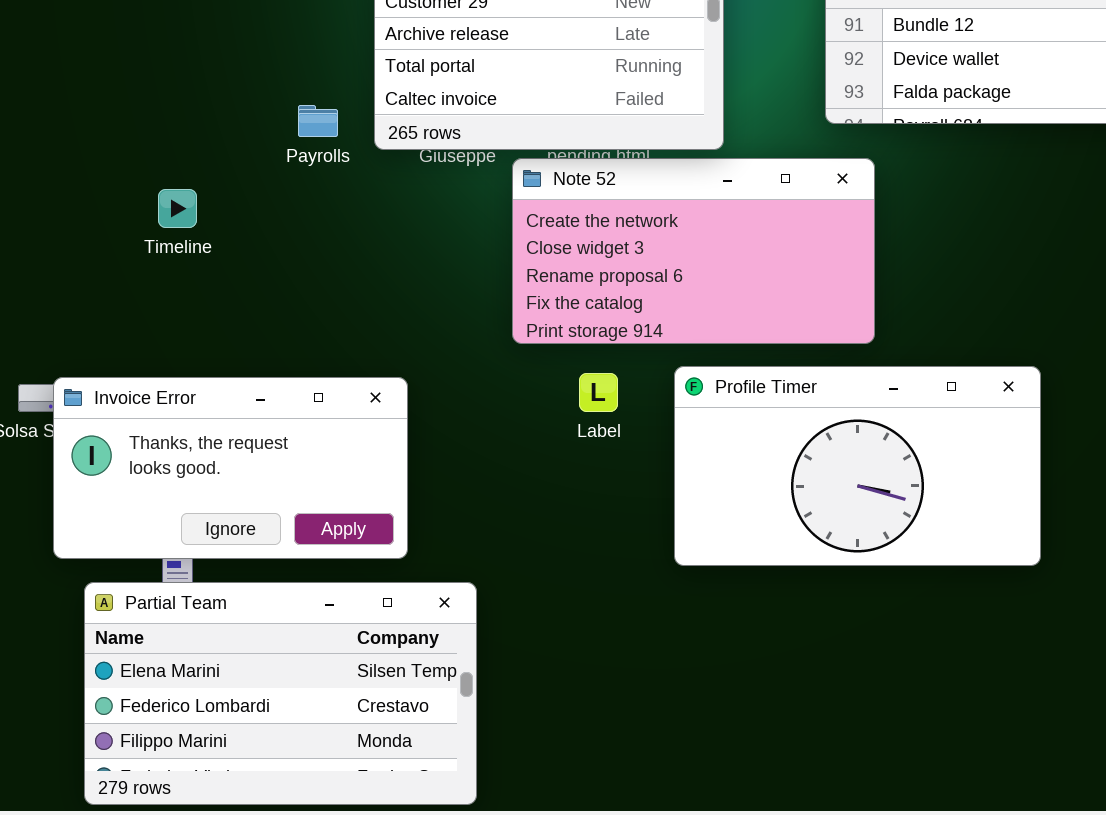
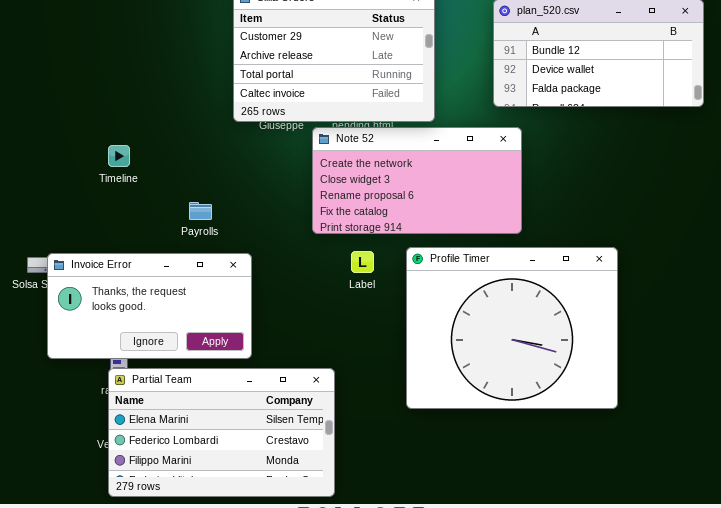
Payrolls: [298,105,338,137] -> [189,202,212,220], moved
Profile Timer: [674,366,1041,566] -> [406,247,618,409], resized
Partial Team: [84,582,477,805] -> [108,368,335,497], moved

